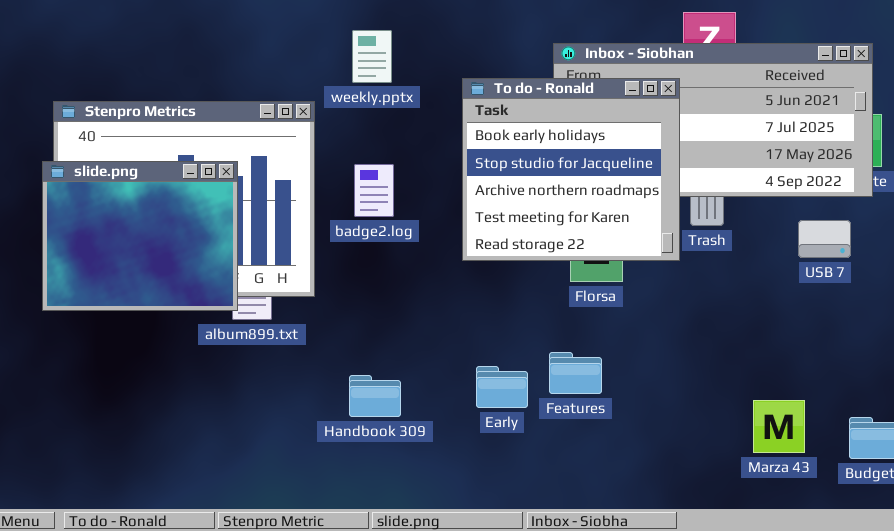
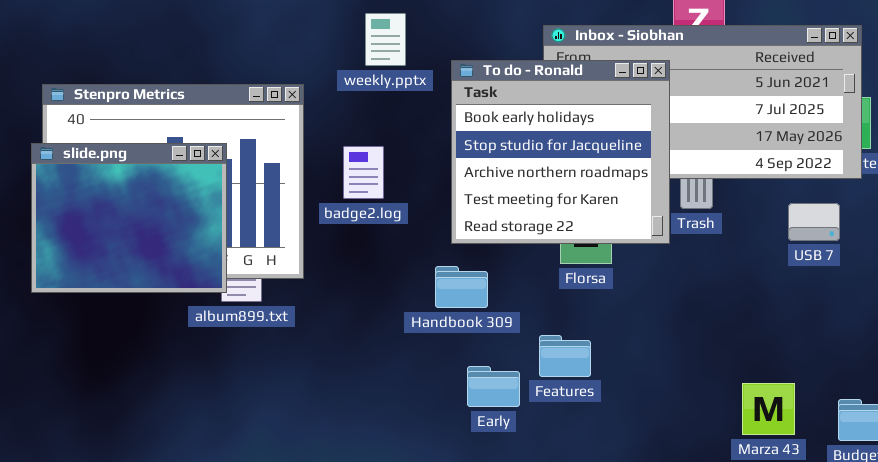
weekly.pptx: [352,30,392,83] -> [365,13,406,66], moved
Early: [476,366,528,408] -> [467,366,520,407], moved
Handbook 309: [349,375,401,417] -> [435,266,488,308], moved

